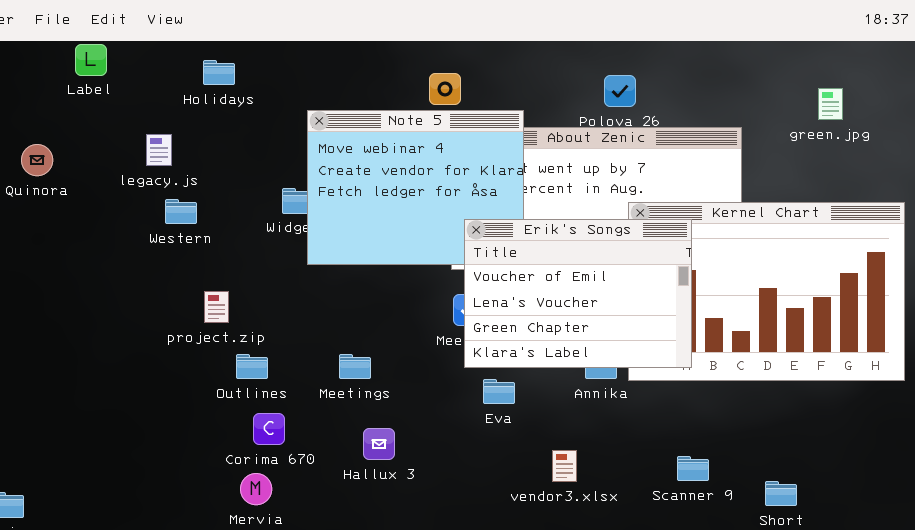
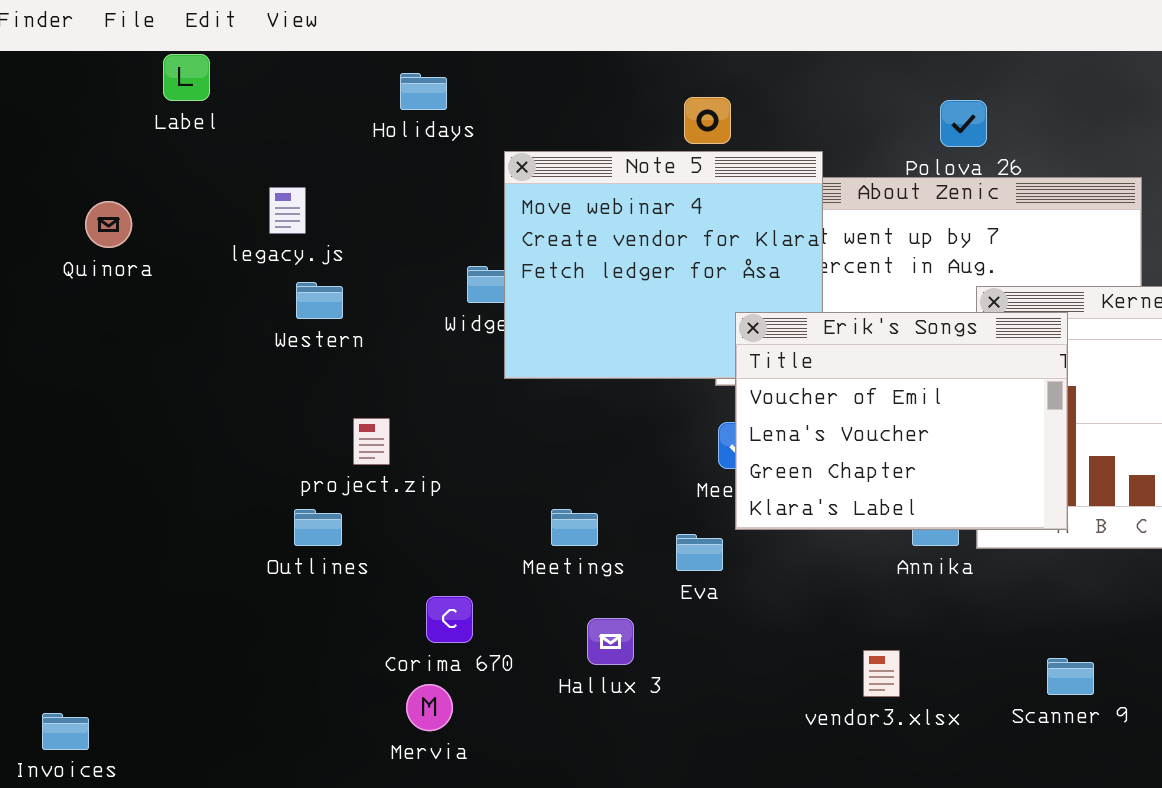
Holidays: [203,60,235,85] -> [400,73,447,110], moved
Outlines: [236,354,268,379] -> [294,509,342,546], moved
Eva: [483,379,515,404] -> [676,534,723,571], moved

